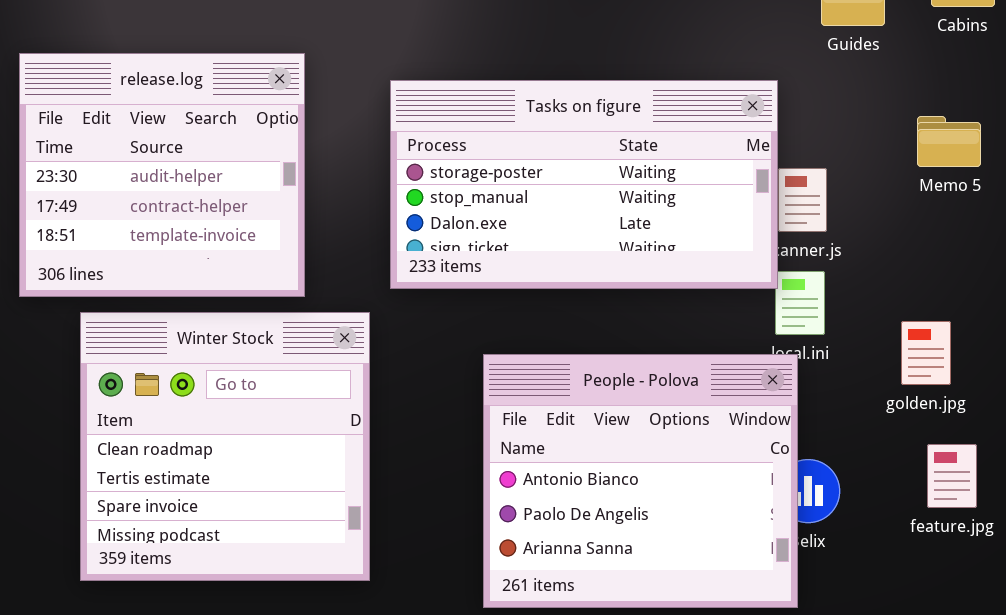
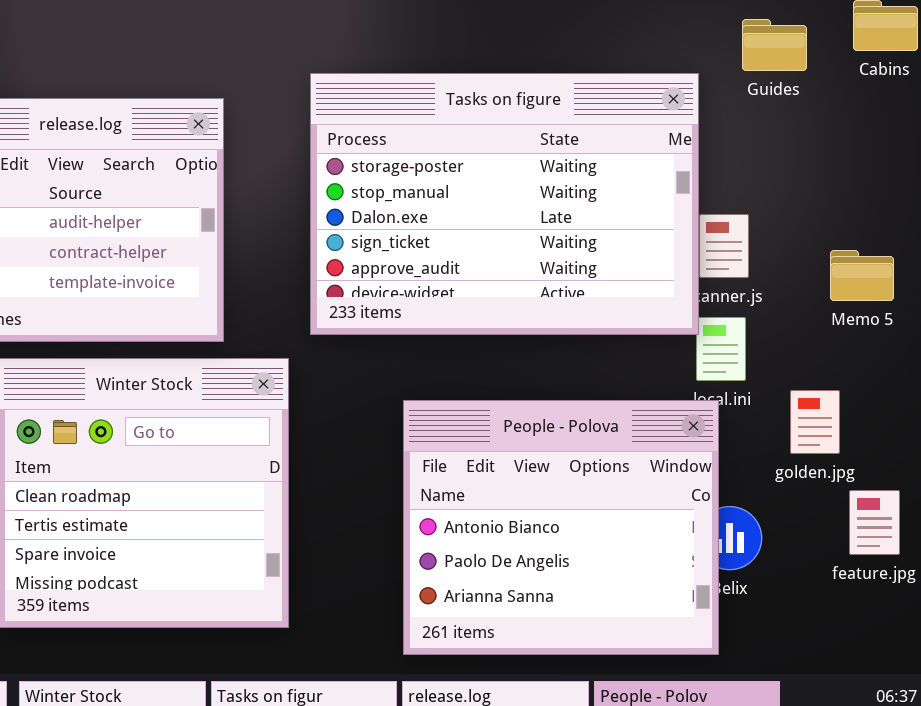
Tasks on figure: [390,80,778,289] -> [310,73,699,335], resized
Memo 5: [917,116,981,167] -> [830,250,894,301], moved
golden.jpg: [901,321,951,385] -> [790,390,840,454], moved

